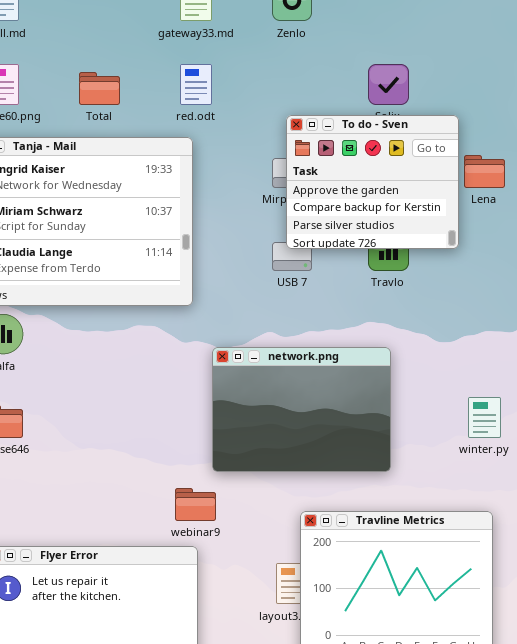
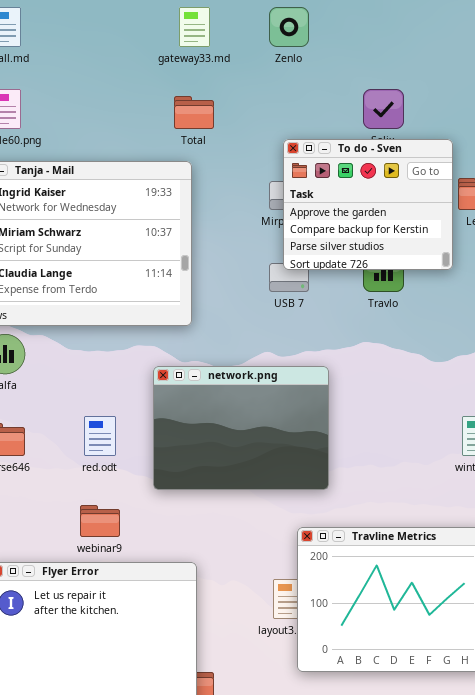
red.odt: [180,64,212,105] -> [84,416,116,456], moved
Total: [79,72,120,105] -> [174,96,214,129], moved
network.png: [212,347,391,472] -> [153,366,329,490], moved
webinar9: [175,488,216,521] -> [80,505,120,537], moved

